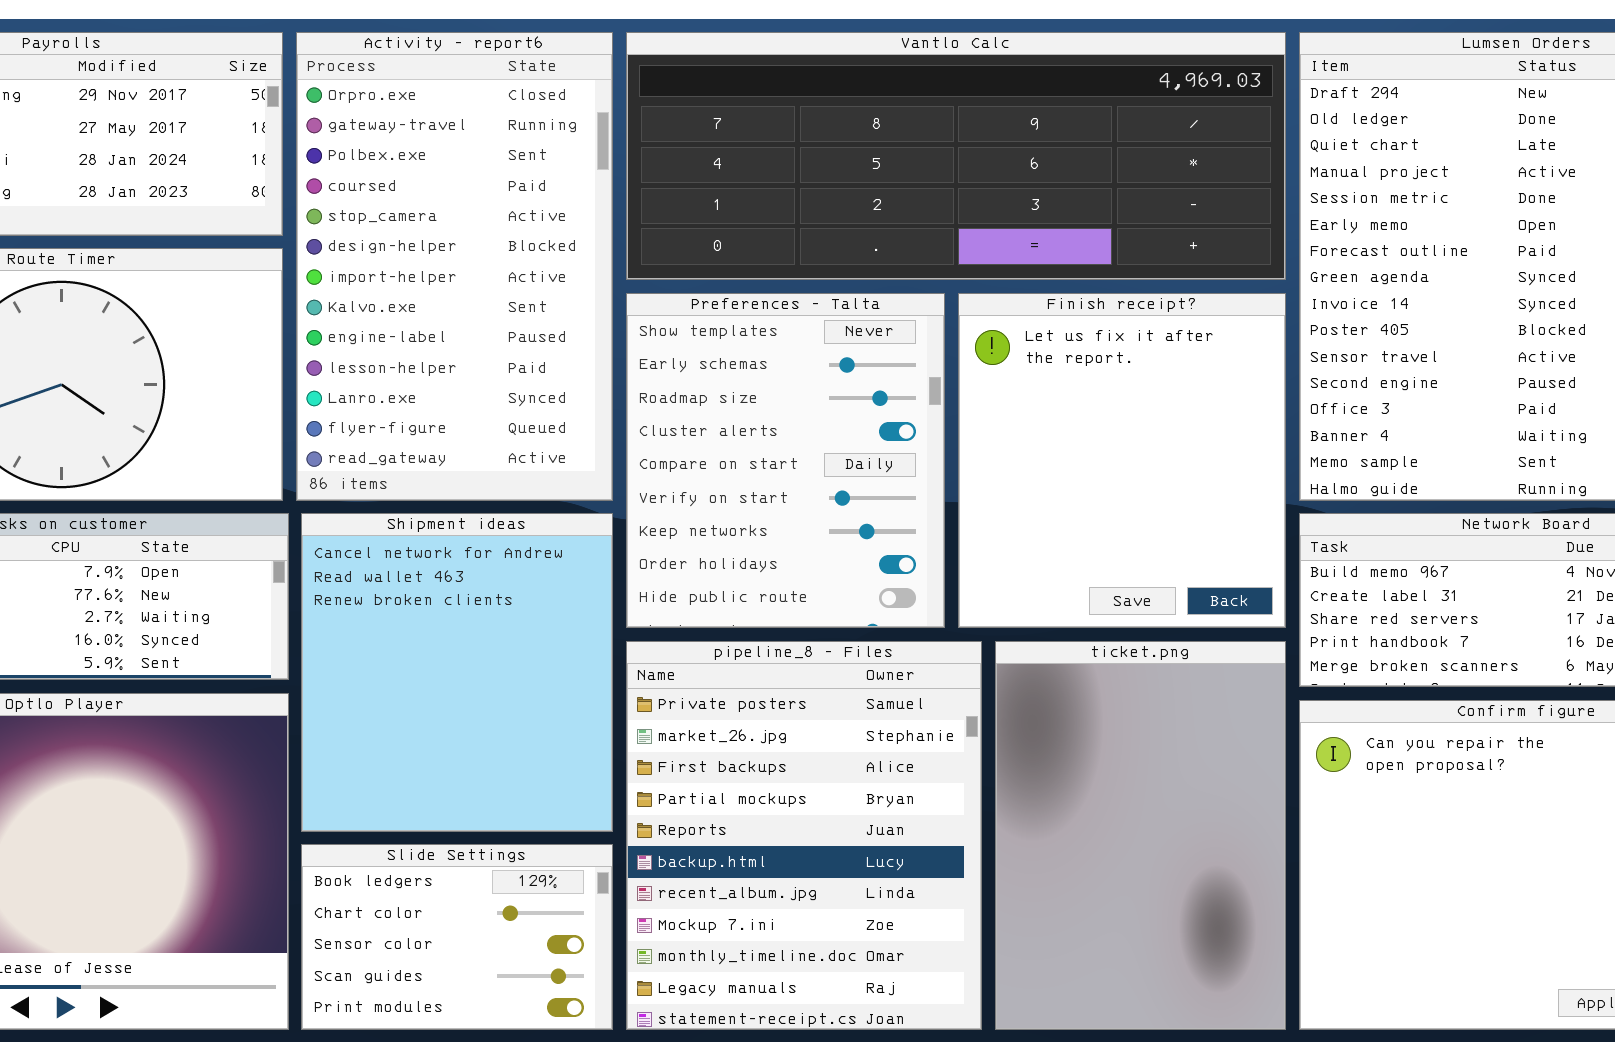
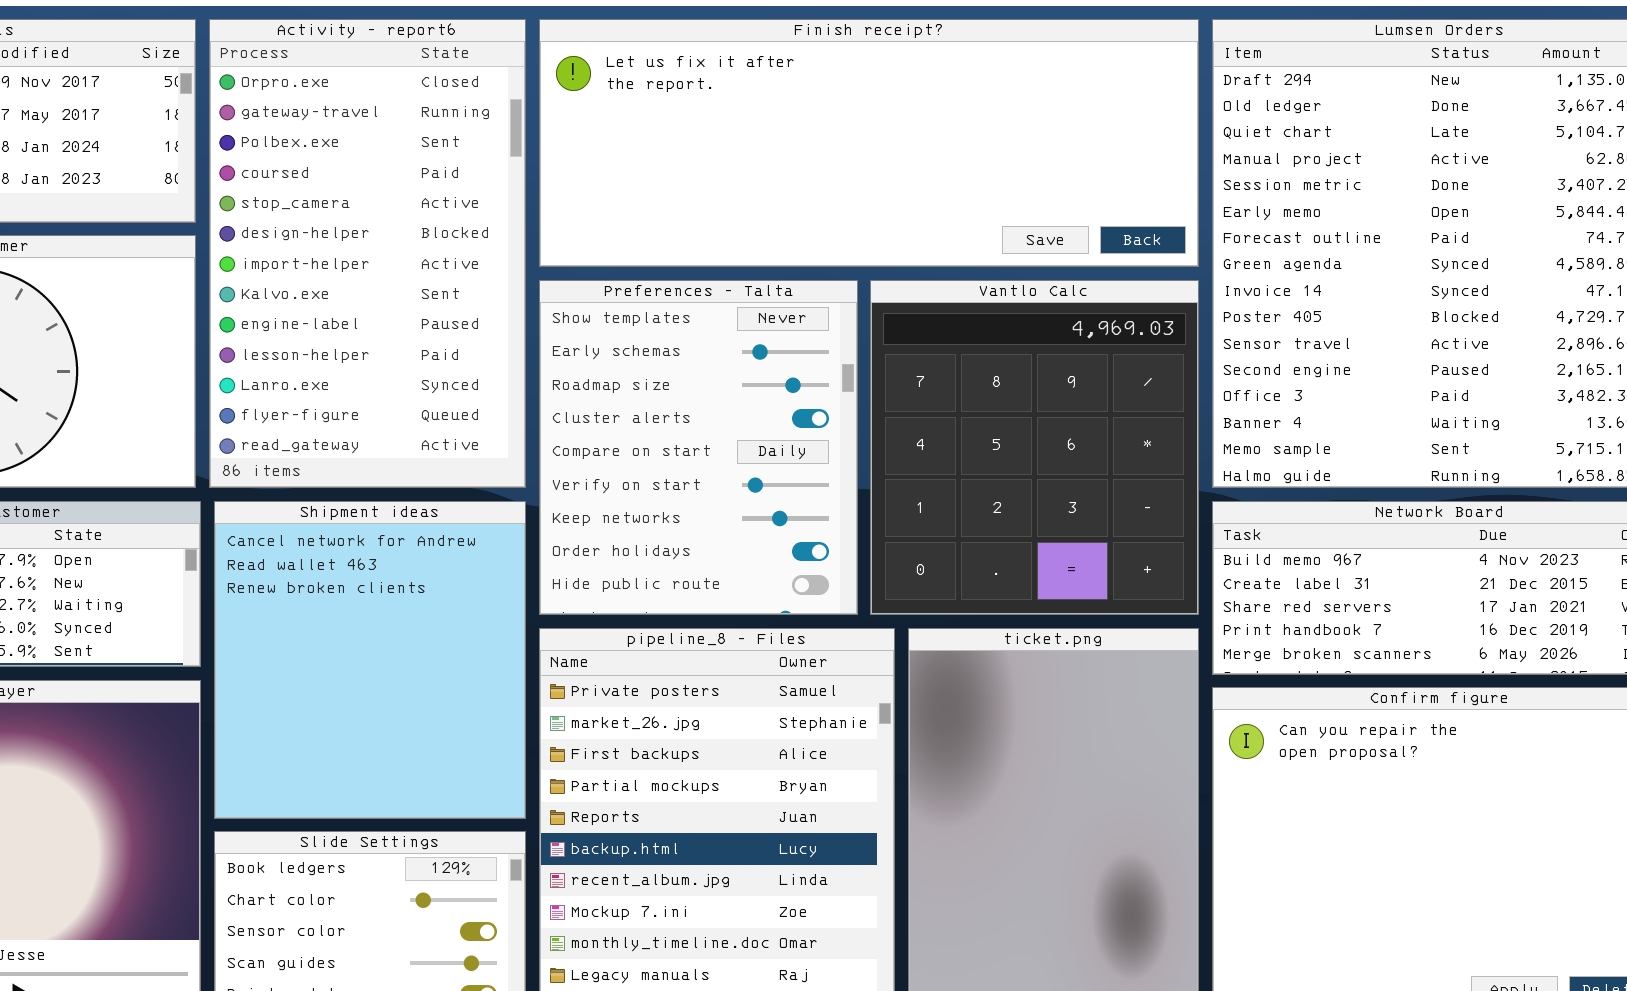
Vantlo Calc: [626,32,1286,280] -> [870,280,1199,615], moved, resized
Finish receipt?: [958,293,1286,628] -> [539,19,1199,267], moved, resized

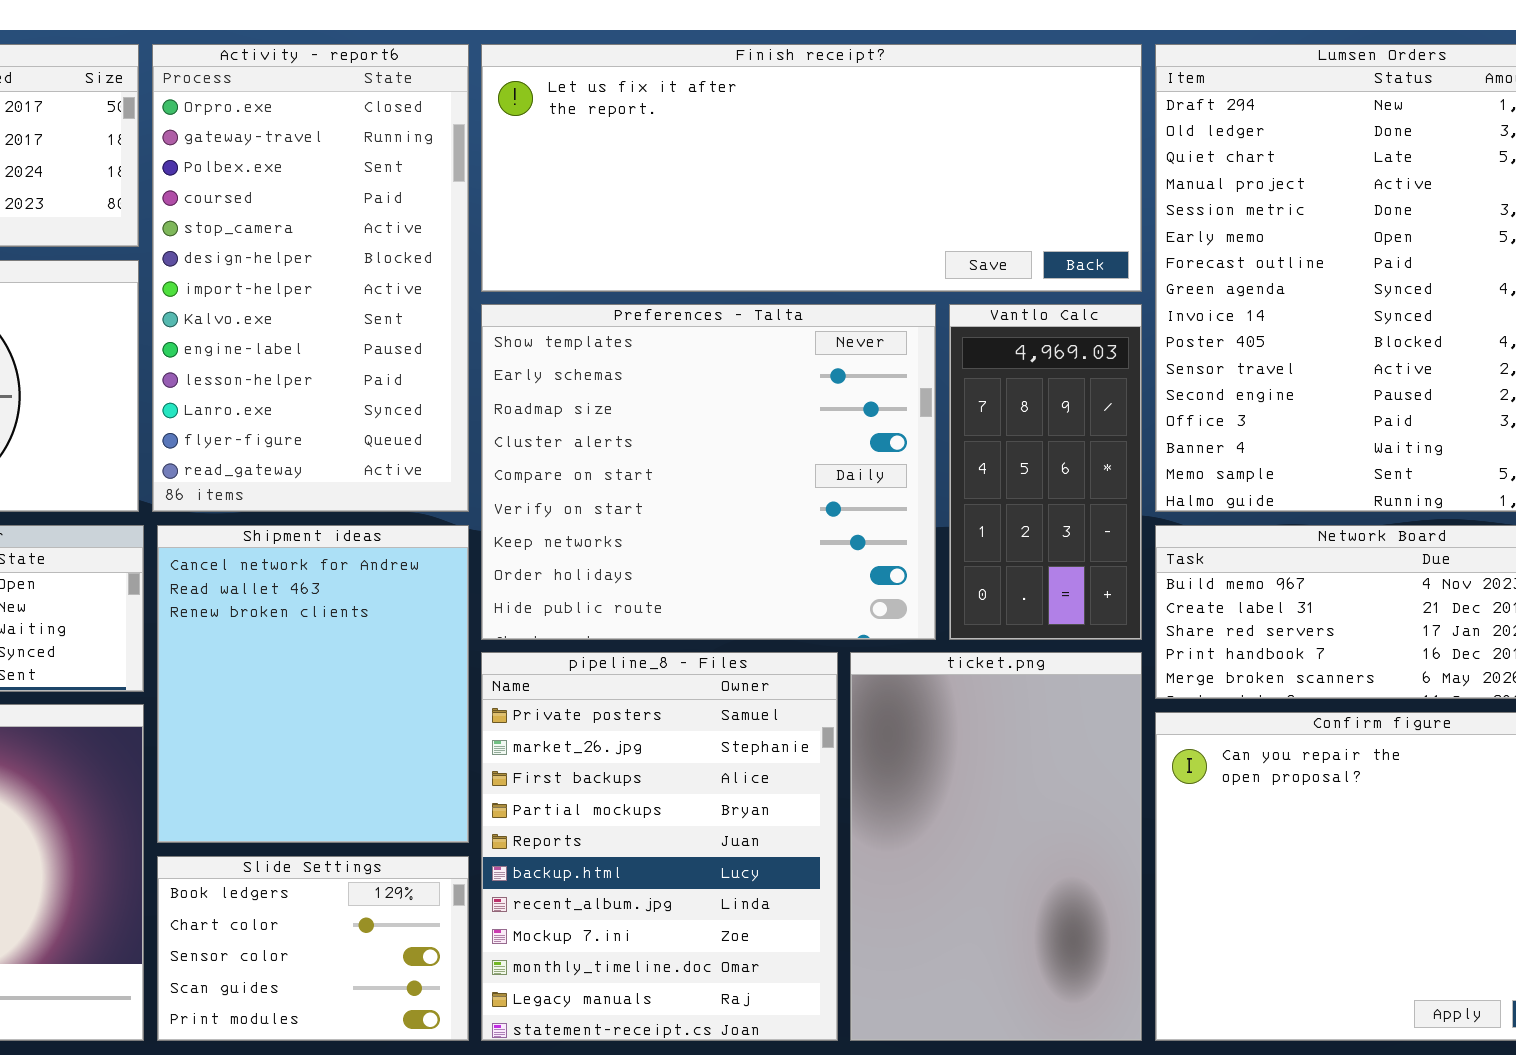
Preferences - Talta: [539,280,858,615] -> [481,304,936,640], resized
Vantlo Calc: [870,280,1199,615] -> [949,304,1142,640], resized

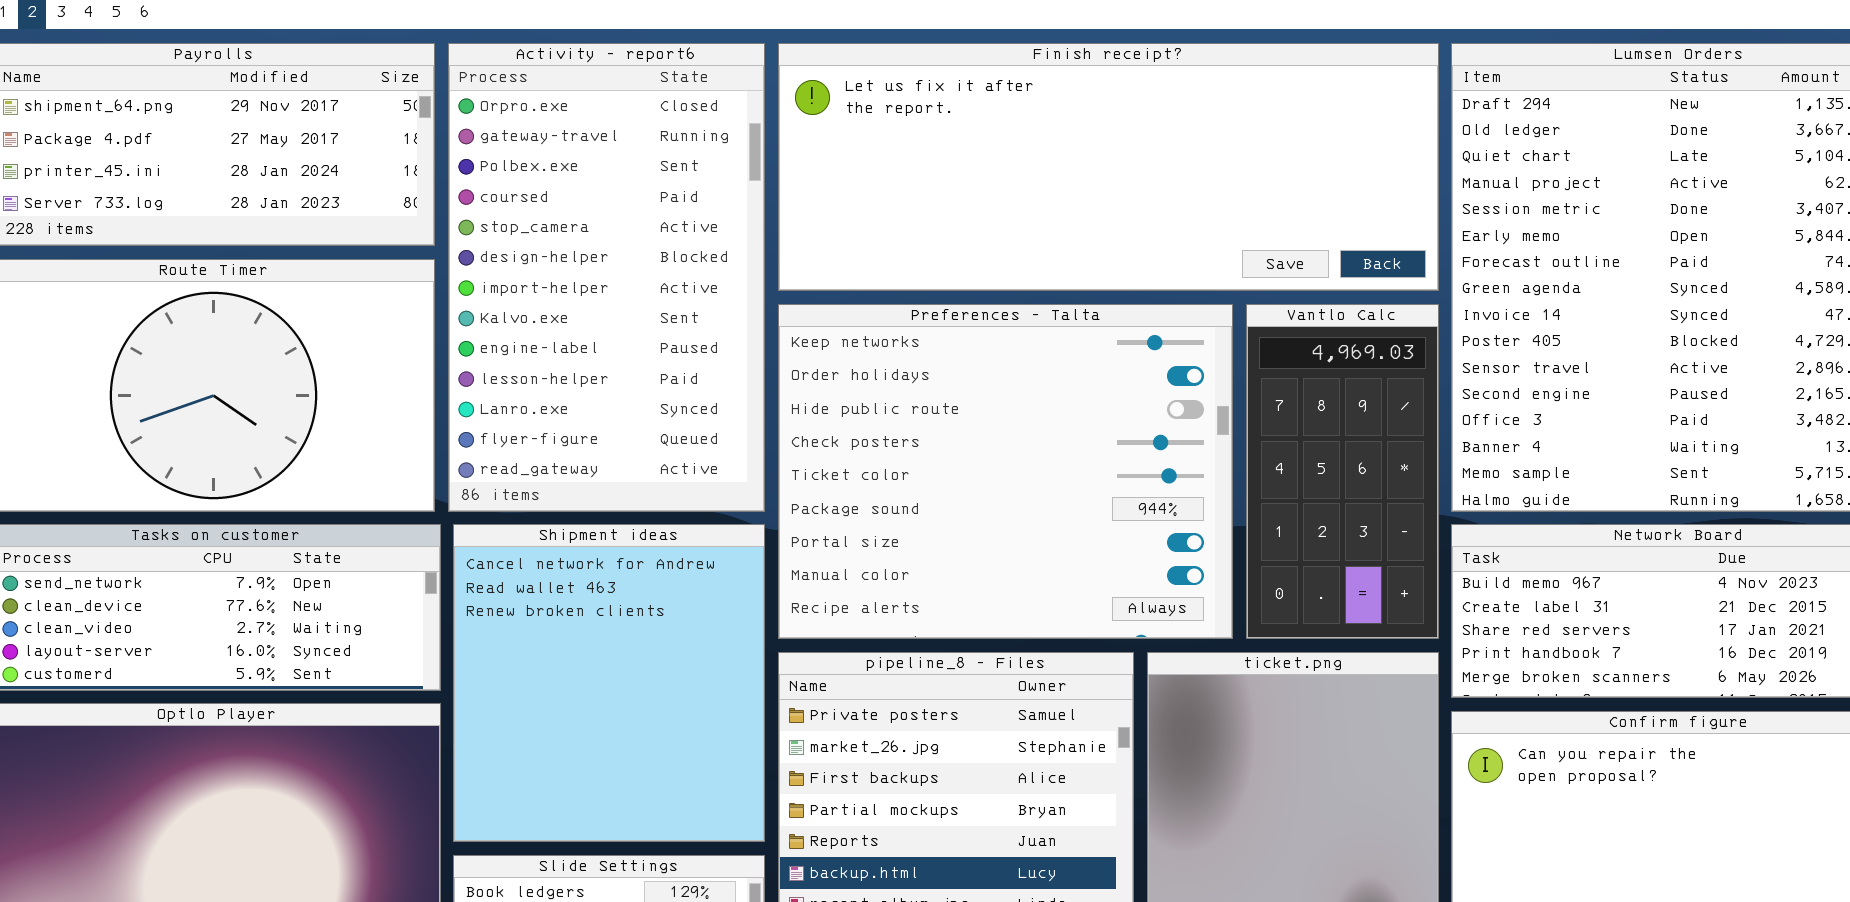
Preferences - Talta: [481,304,936,640] -> [778,304,1233,639], scrolled down 6 rows

